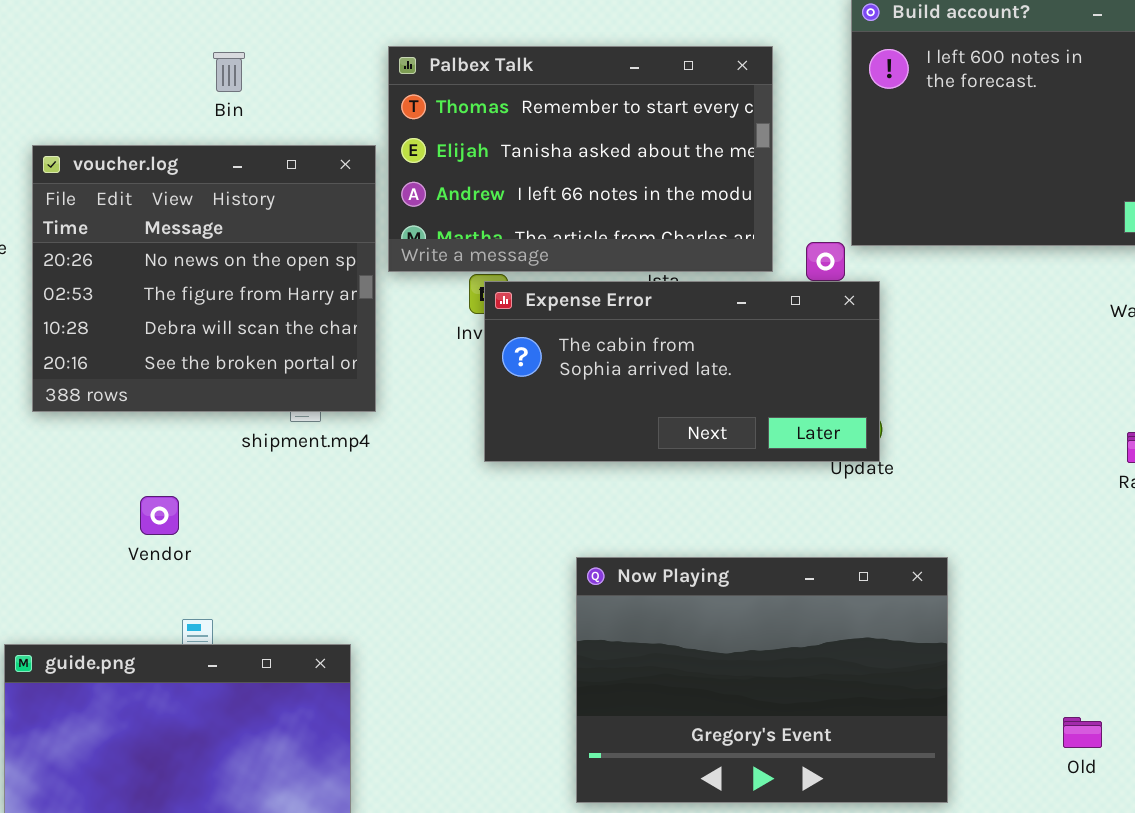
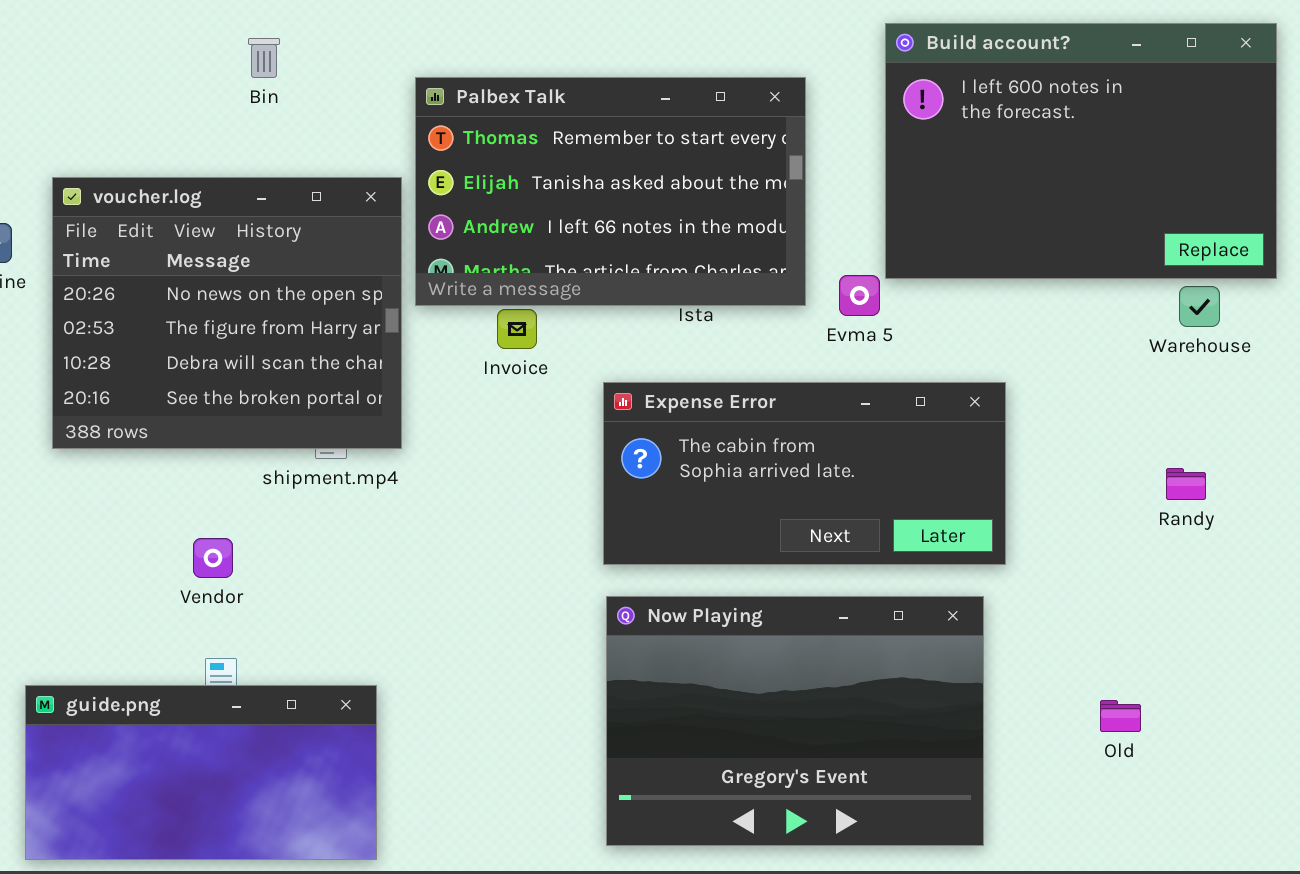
Bin: [213,52,245,92] -> [248,38,280,78], moved
Expense Error: [484,281,880,462] -> [603,382,1006,565], moved
Vendor: [140,496,179,535] -> [193,538,233,578], moved
Old: [1063,717,1102,748] -> [1100,700,1141,732], moved

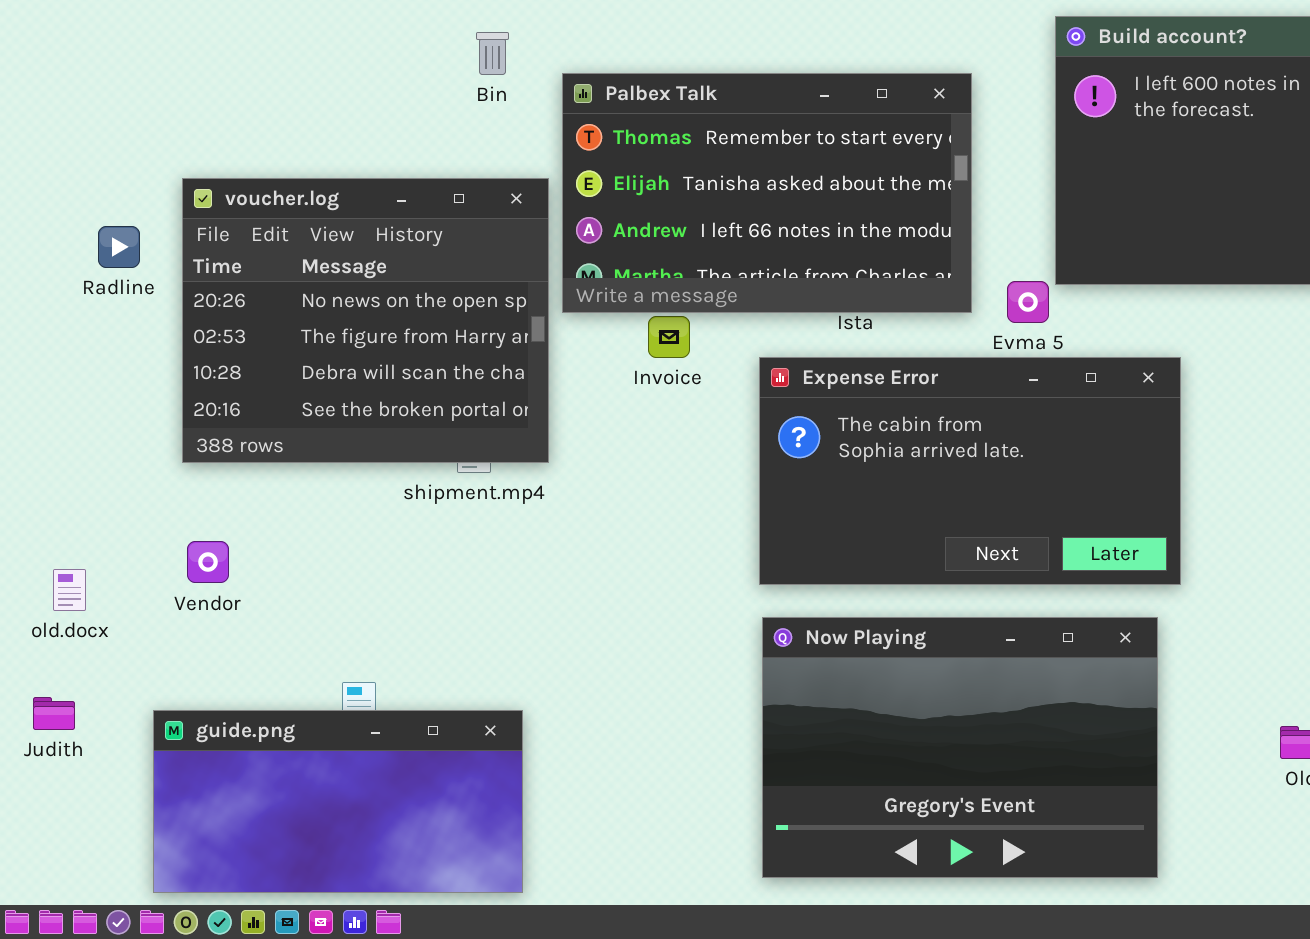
Bin: [248,38,280,78] -> [476,32,509,75], moved
Expense Error: [603,382,1006,565] -> [759,357,1181,585], resized
Vendor: [193,538,233,578] -> [187,541,229,583], moved

